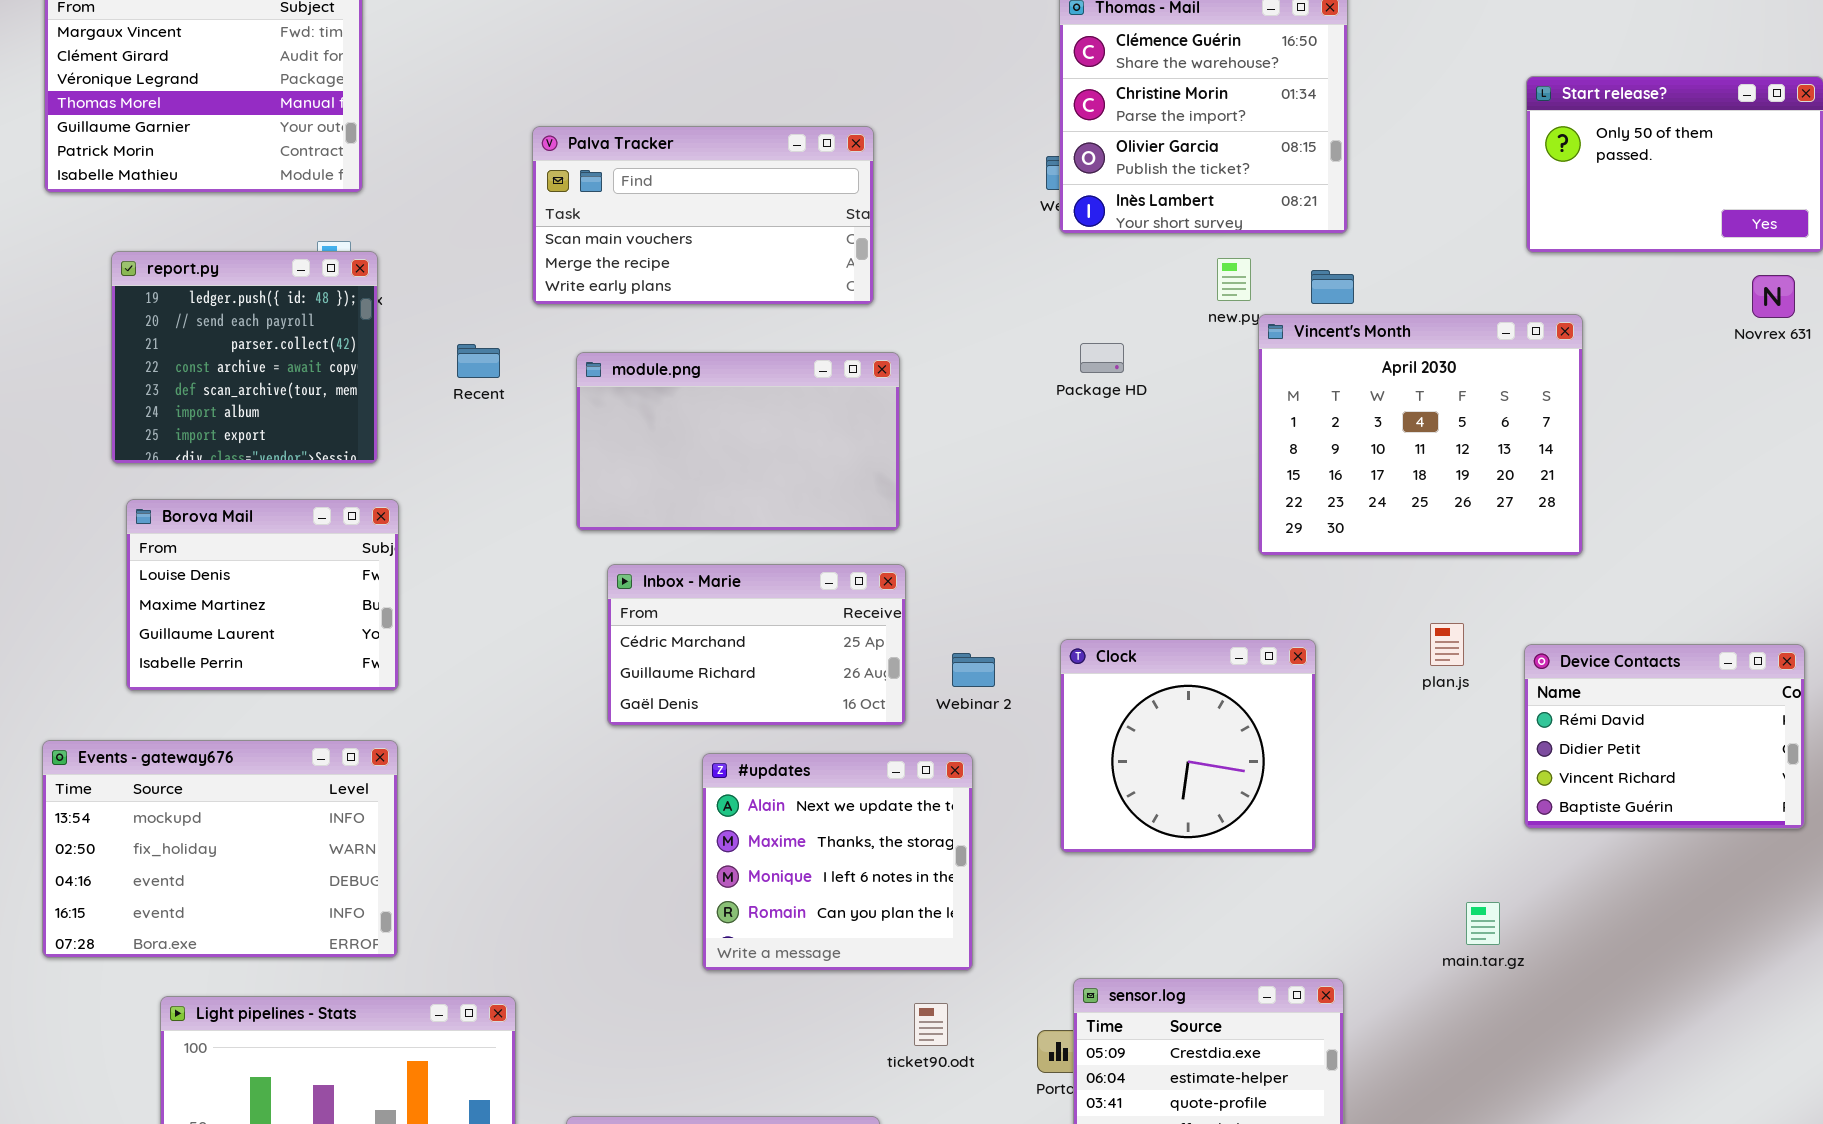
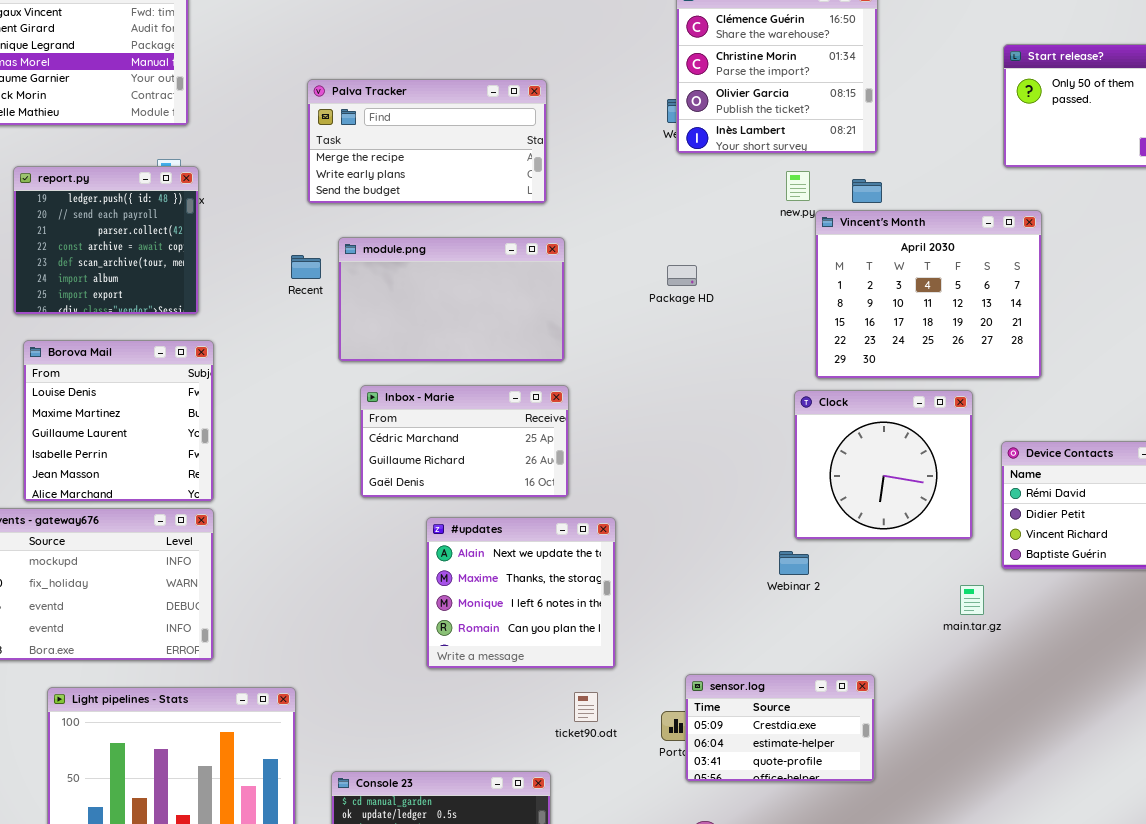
Palva Tracker: [532,126,874,305] -> [307,79,547,204], scrolled down 1 row
Package HD: [1080,343,1124,373] -> [667,265,697,286], moved
Recent: [457,344,500,378] -> [291,255,321,279], moved
Borova Mail: [126,499,399,691] -> [23,340,214,502], resized
Clock: [1060,639,1316,853] -> [794,390,973,540], moved
Webinar 2: [952,653,995,687] -> [779,551,809,575], moved
main.tar.gz: [1466,902,1500,945] -> [960,585,984,615], moved

